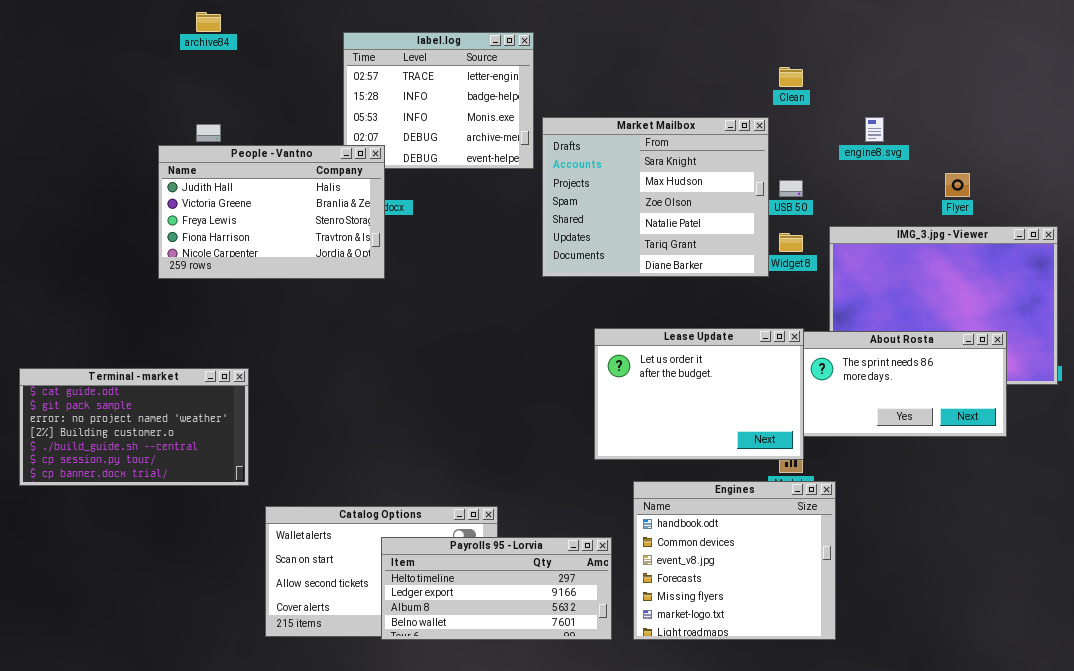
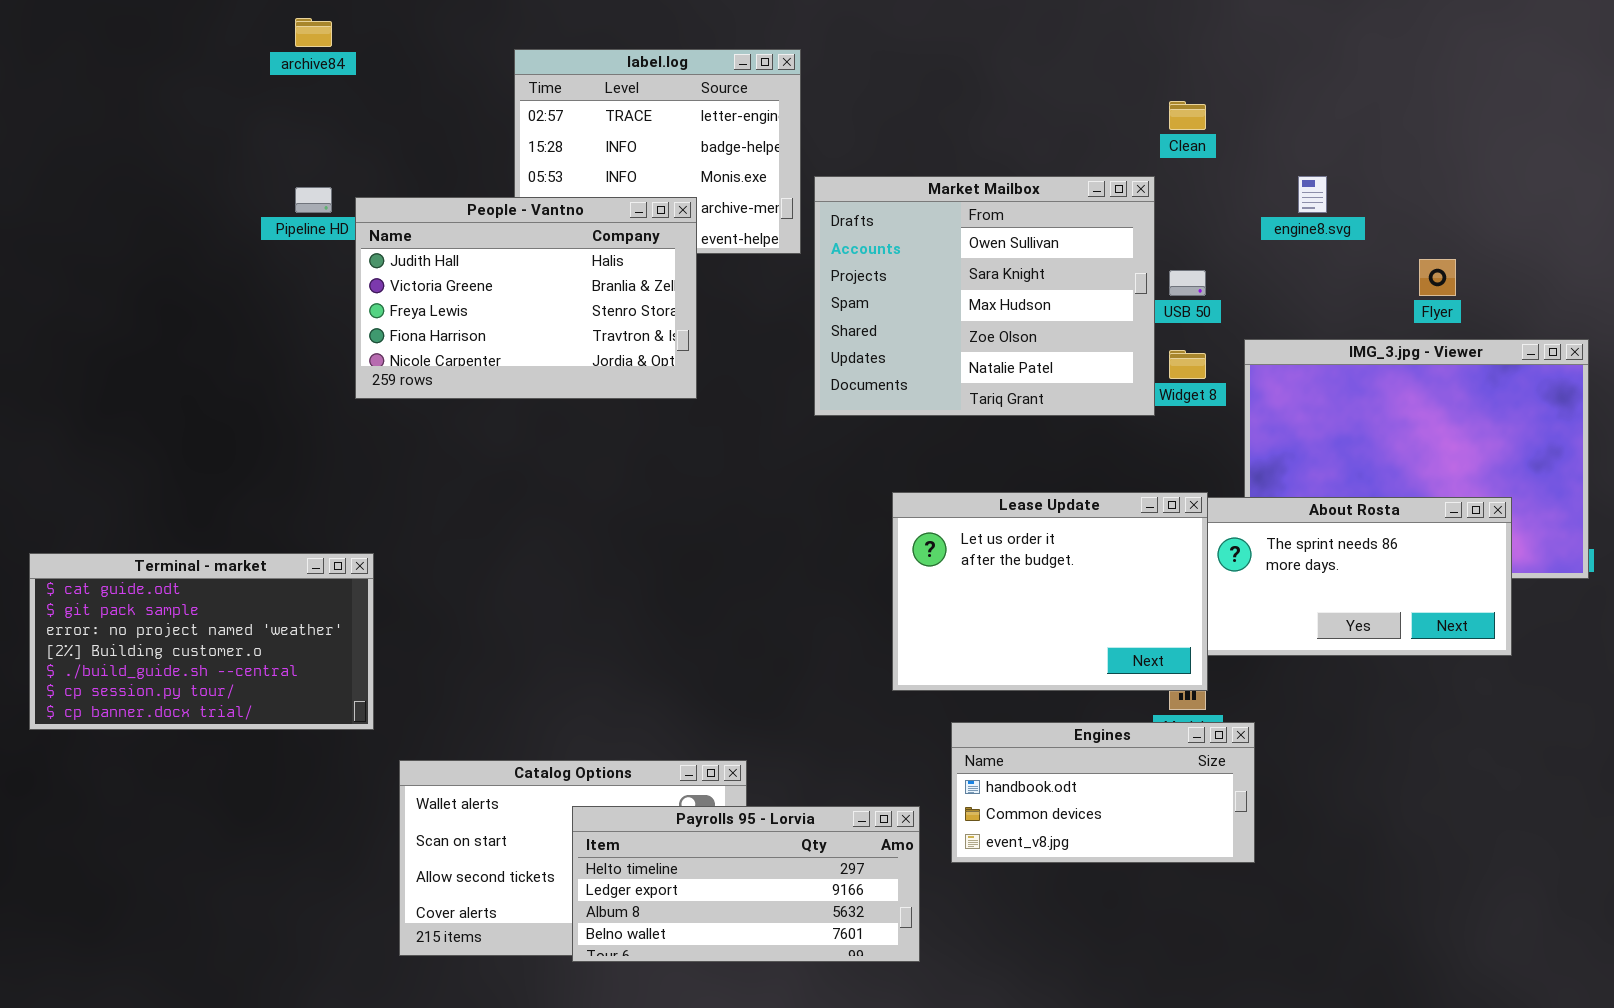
Market Mailbox: [542,117,769,277] -> [814,176,1155,416], scrolled up 1 row
People - Vantno: [158,145,385,279] -> [355,197,697,399], moved
Engines: [633,481,836,640] -> [951,722,1255,863], resized

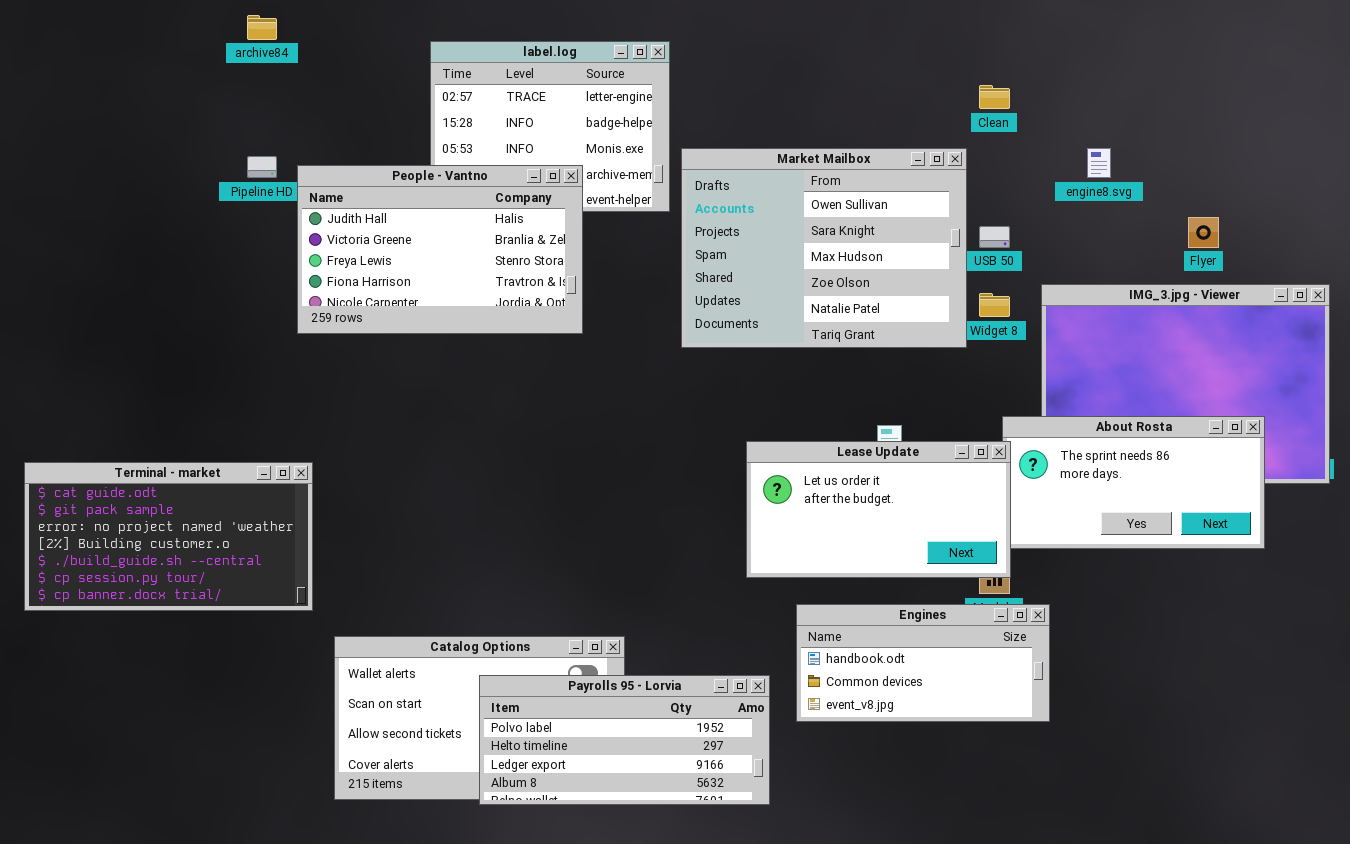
Lease Update: [892,492,1208,691] -> [746,441,1011,578], resized
Payrolls 95 - Lorvia: [572,806,920,962] -> [479,675,770,805], scrolled up 1 row

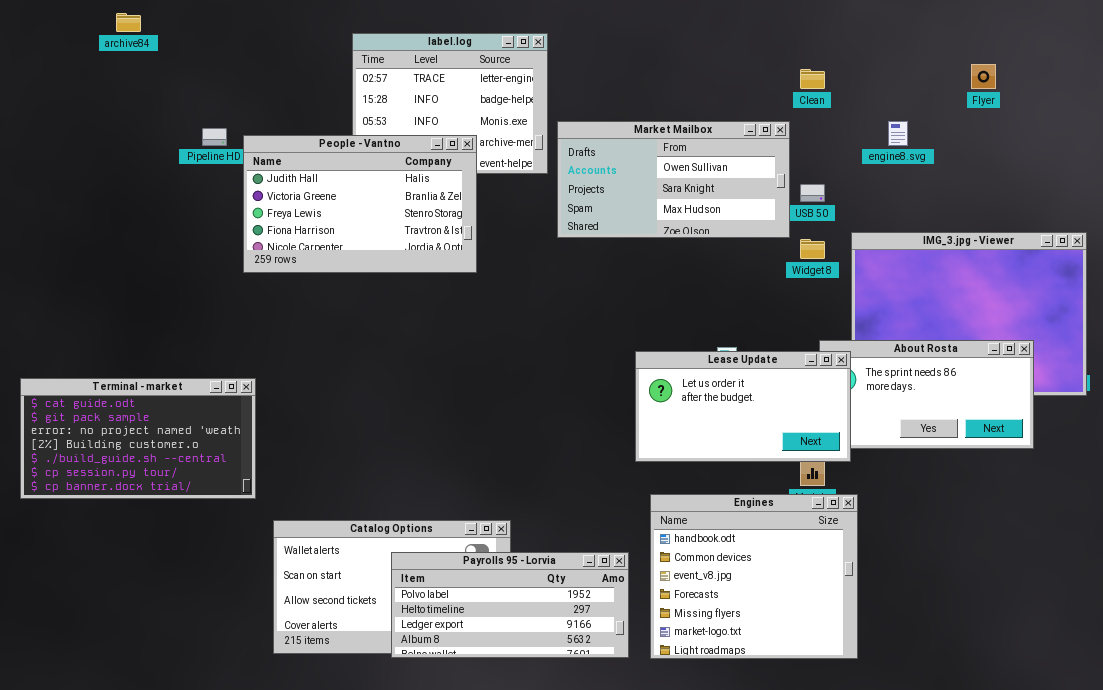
archive84: [247,15,277,40] -> [116,13,141,32], moved
Market Mailbox: [681,148,967,348] -> [557,121,790,238], resized
Flyer: [1188,217,1219,248] -> [971,64,996,89], moved
Lease Update: [746,441,1011,578] -> [635,351,851,462], moved
Engines: [796,604,1050,722] -> [650,494,858,659], resized

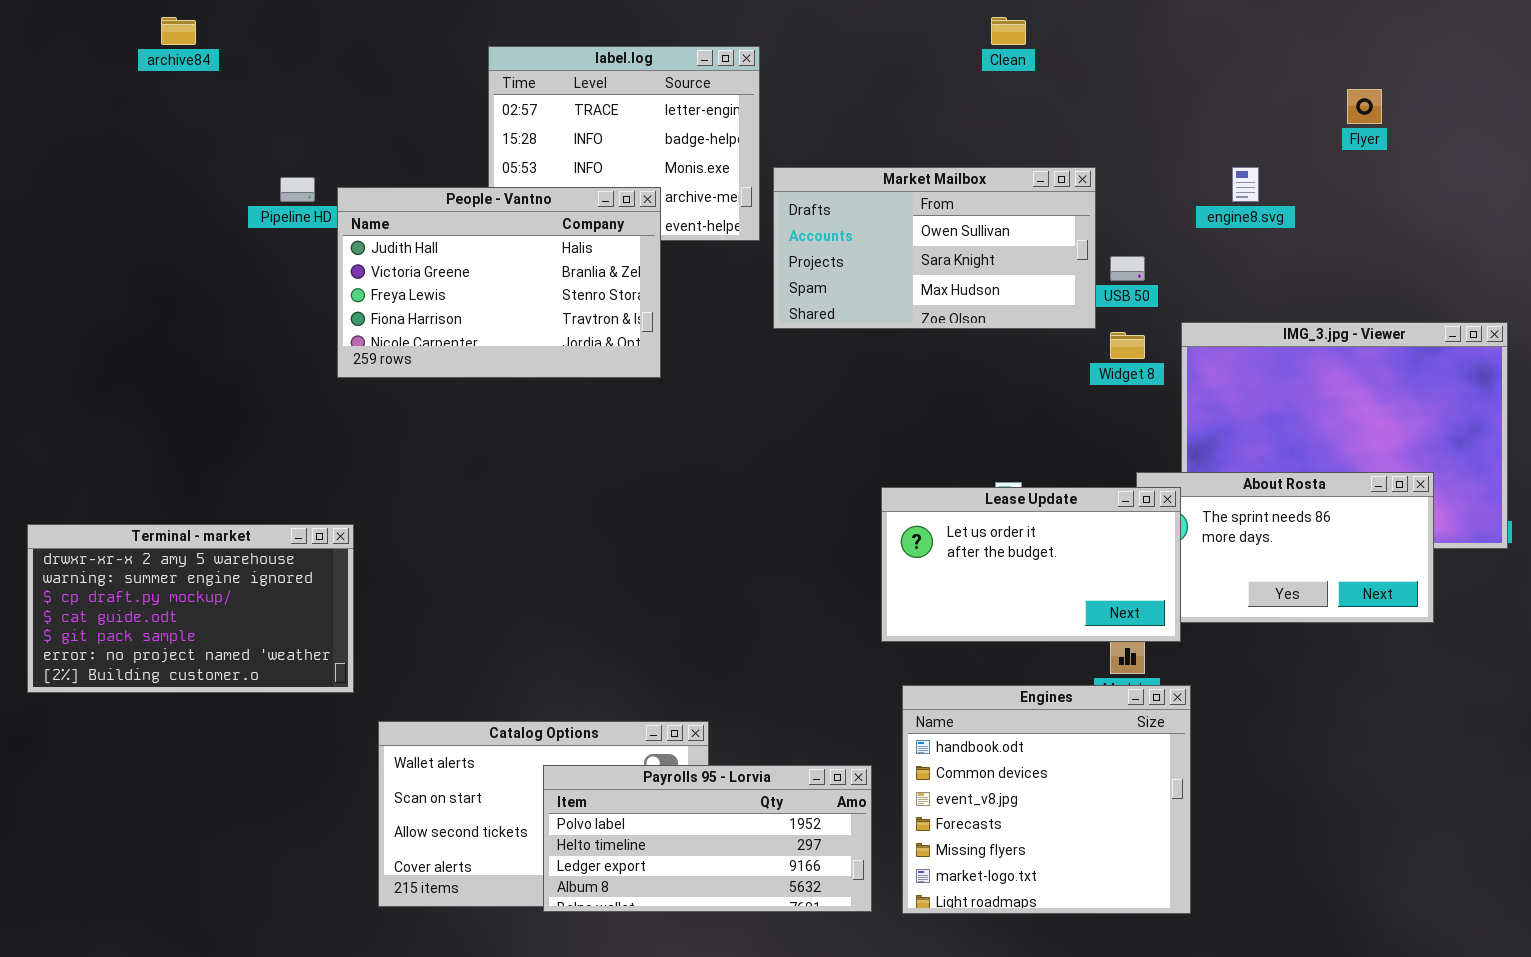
Clean: [800,69,825,89] -> [991,17,1026,45], moved
Terminal - market: [20,378,256,499] -> [27,524,354,693], scrolled up 3 rows

